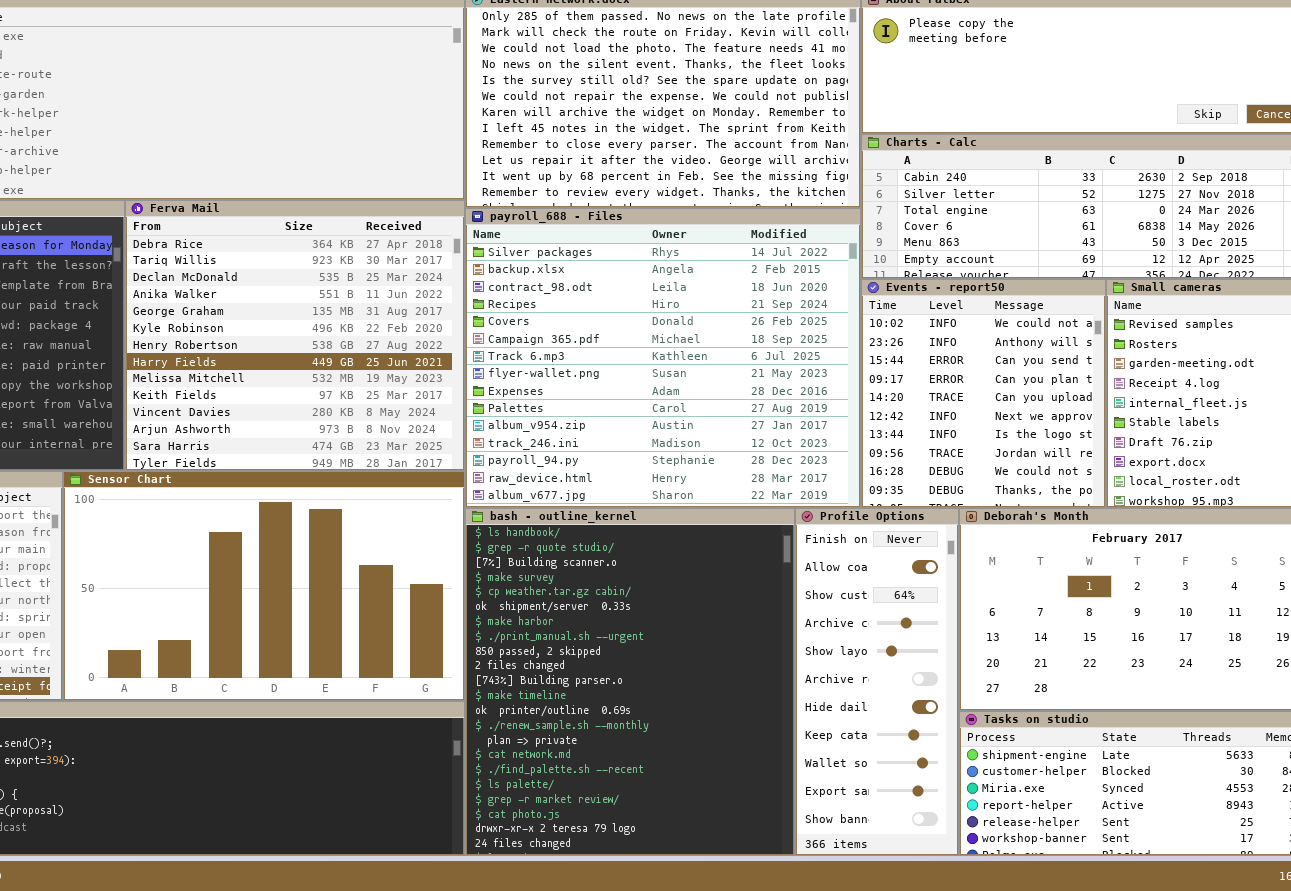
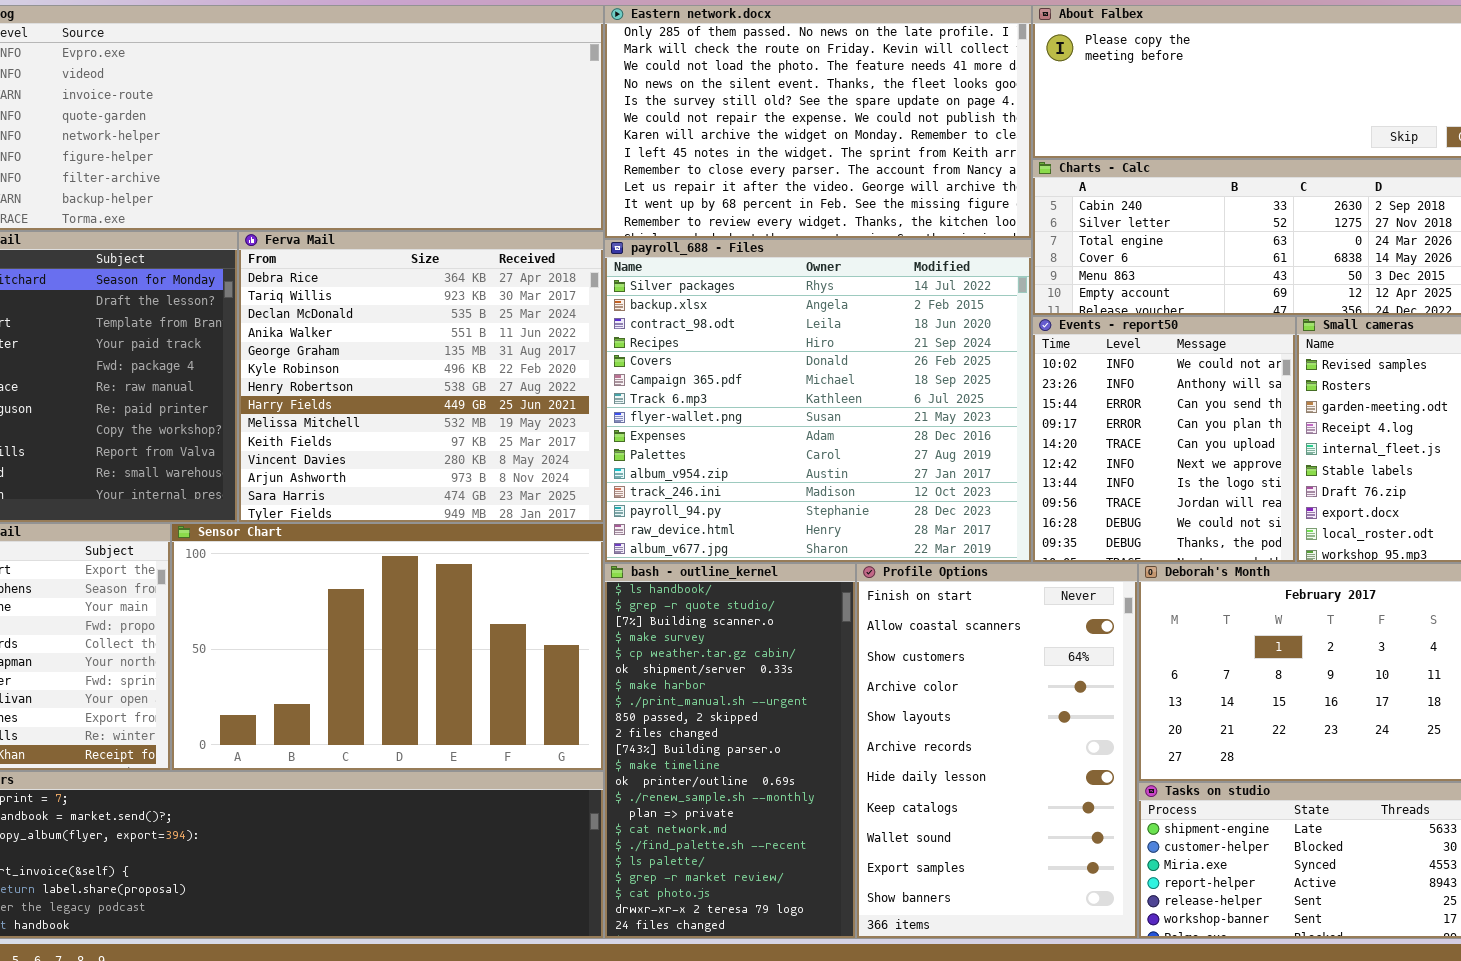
bash - outline_kernel: [465,508,795,856] -> [604,563,856,939], resized
Profile Options: [795,508,959,856] -> [856,563,1138,939], resized

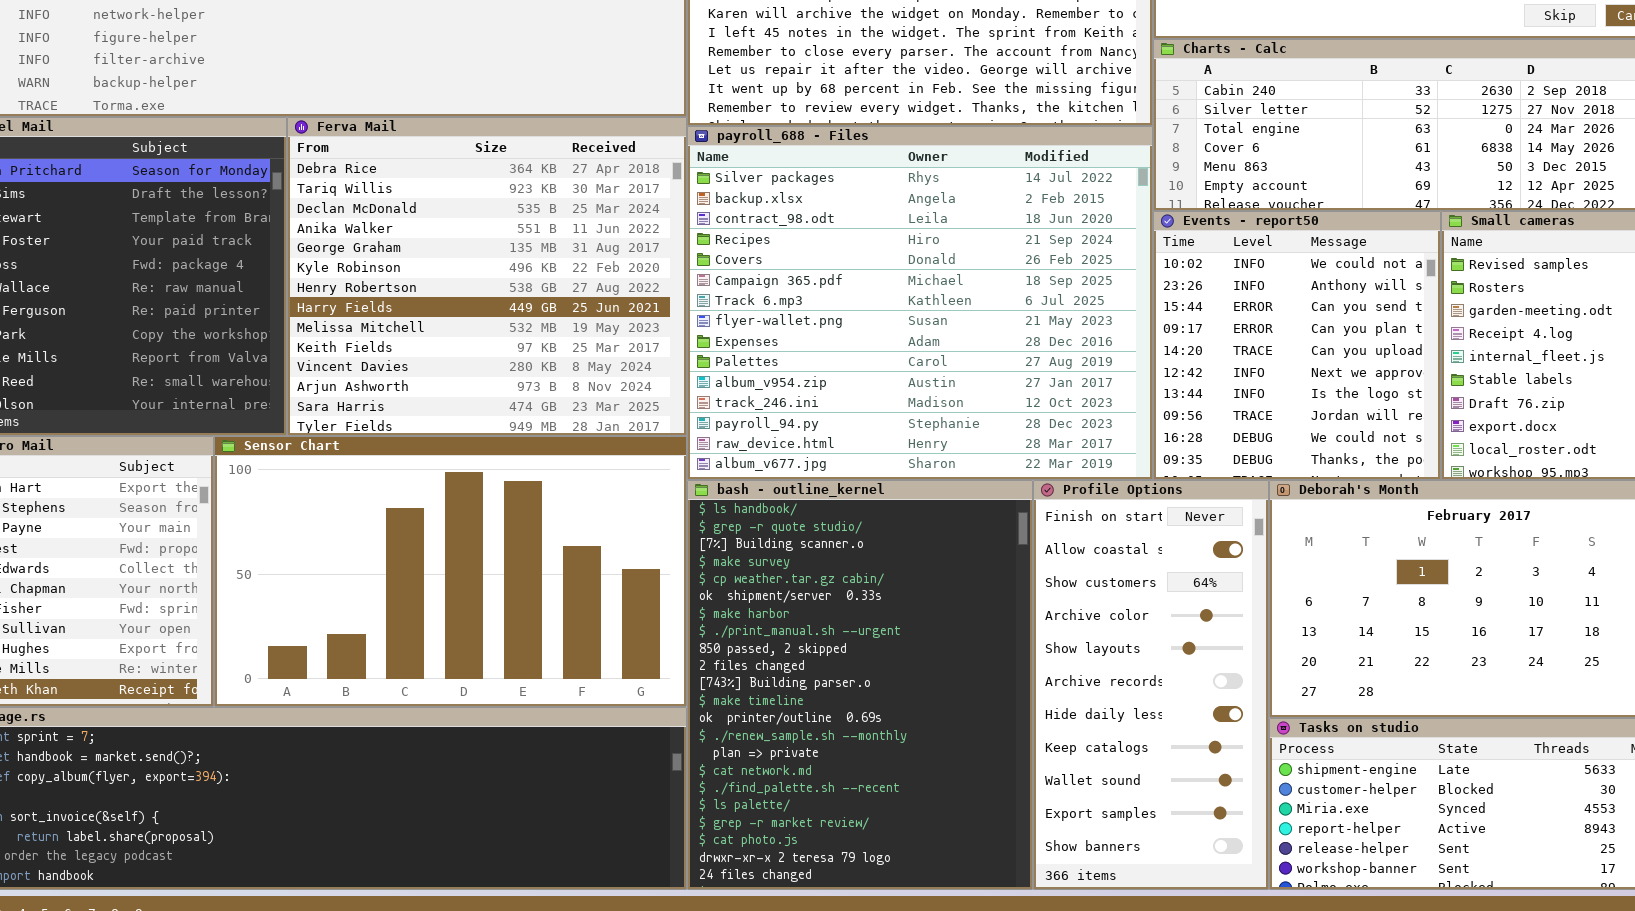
bash - outline_kernel: [604,563,856,939] -> [687,480,1033,890], resized
Profile Options: [856,563,1138,939] -> [1033,480,1269,890], resized

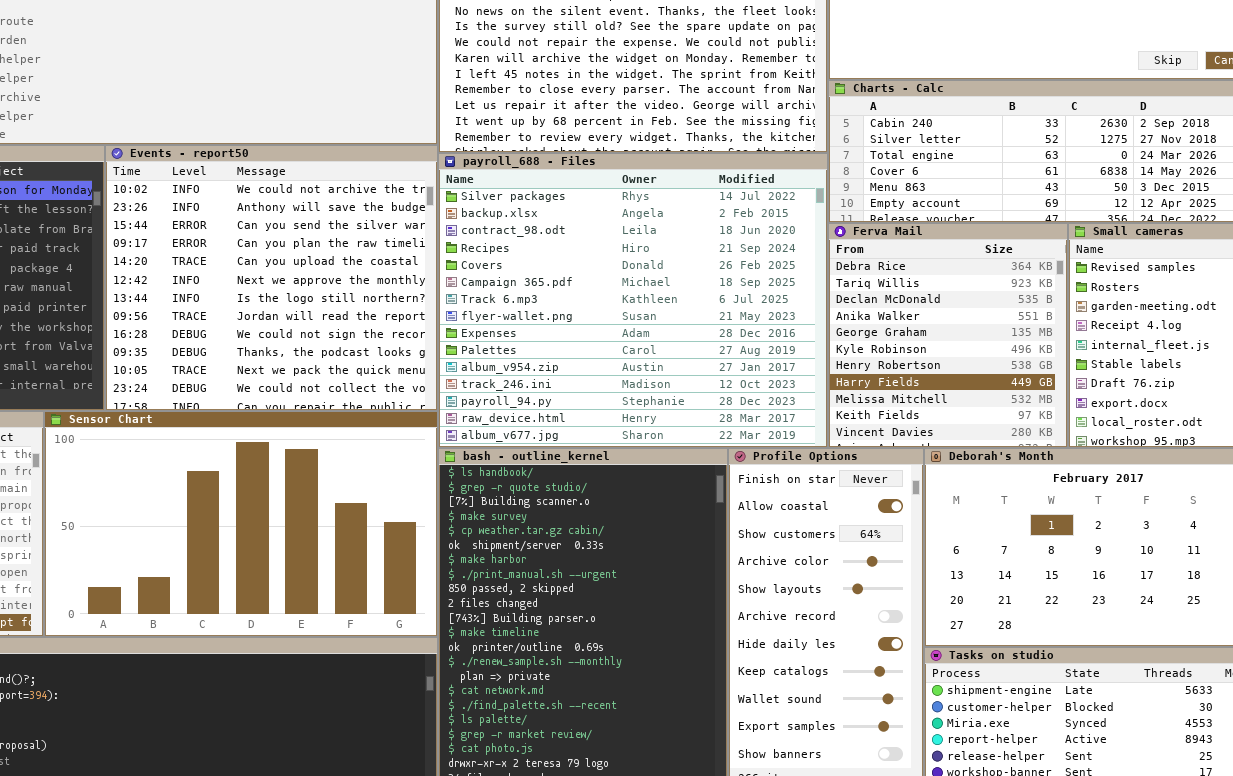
Ferva Mail: [287,117,687,436] -> [828,223,1068,448], moved, resized
Events - report50: [1153,211,1441,480] -> [105,145,438,411], moved, resized

